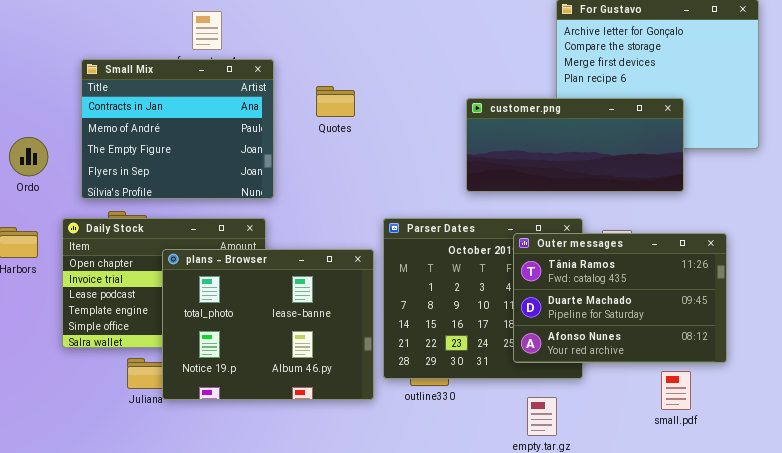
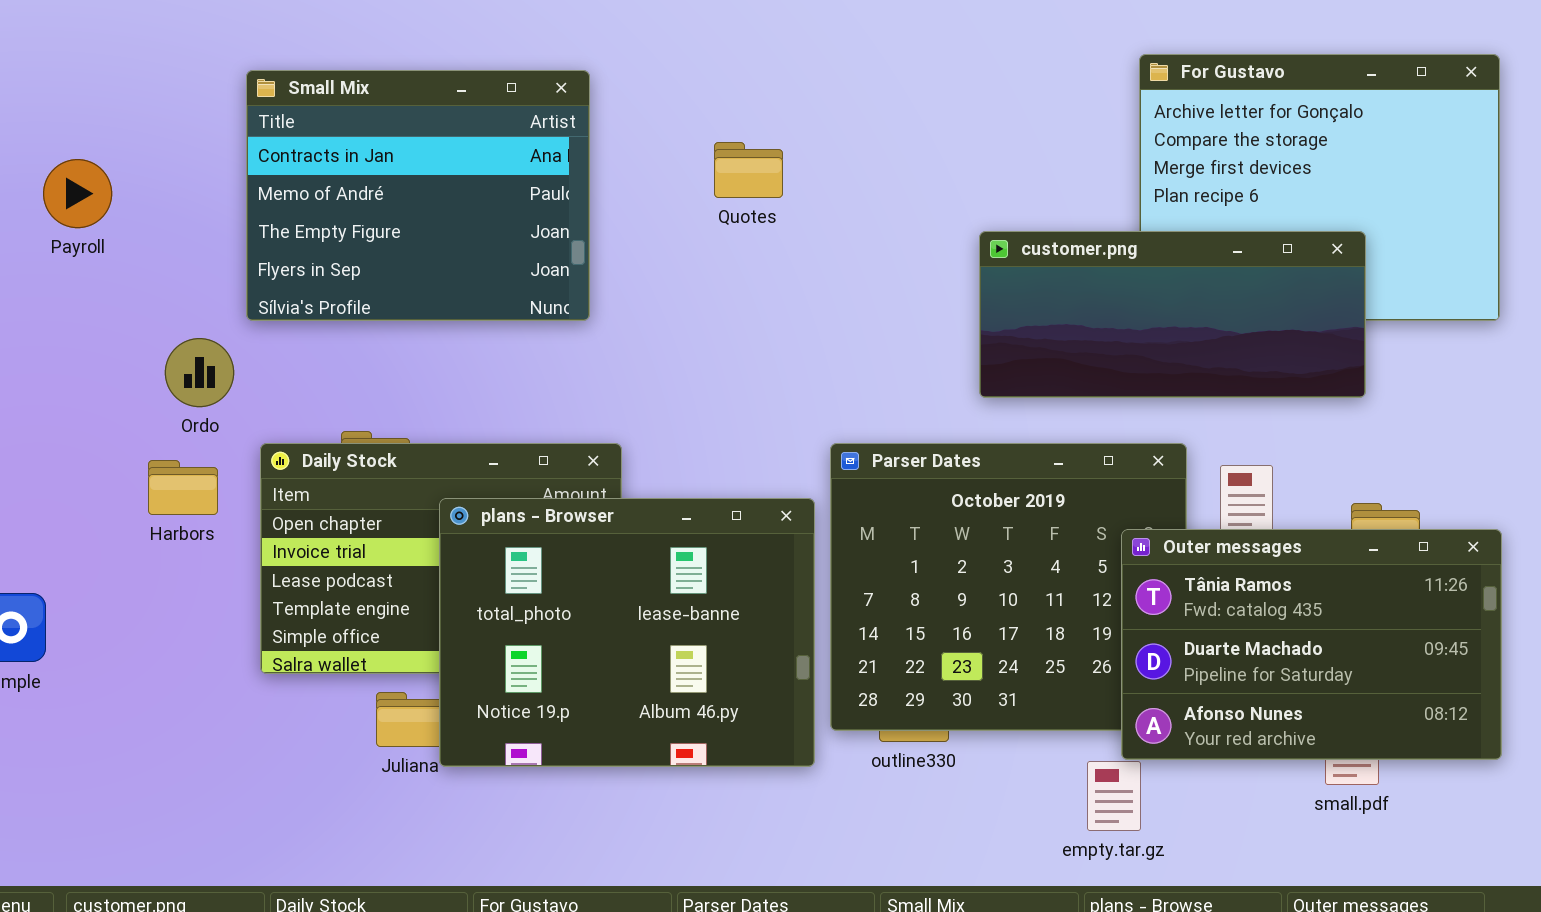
Small Mix: [81,59,274,199] -> [246,70,590,321], moved
Quotes: [316,86,355,117] -> [714,142,783,198], moved
Ordo: [9,137,48,176] -> [165,338,234,407], moved
Outer messages: [513,233,727,363] -> [1121,529,1502,760], moved

